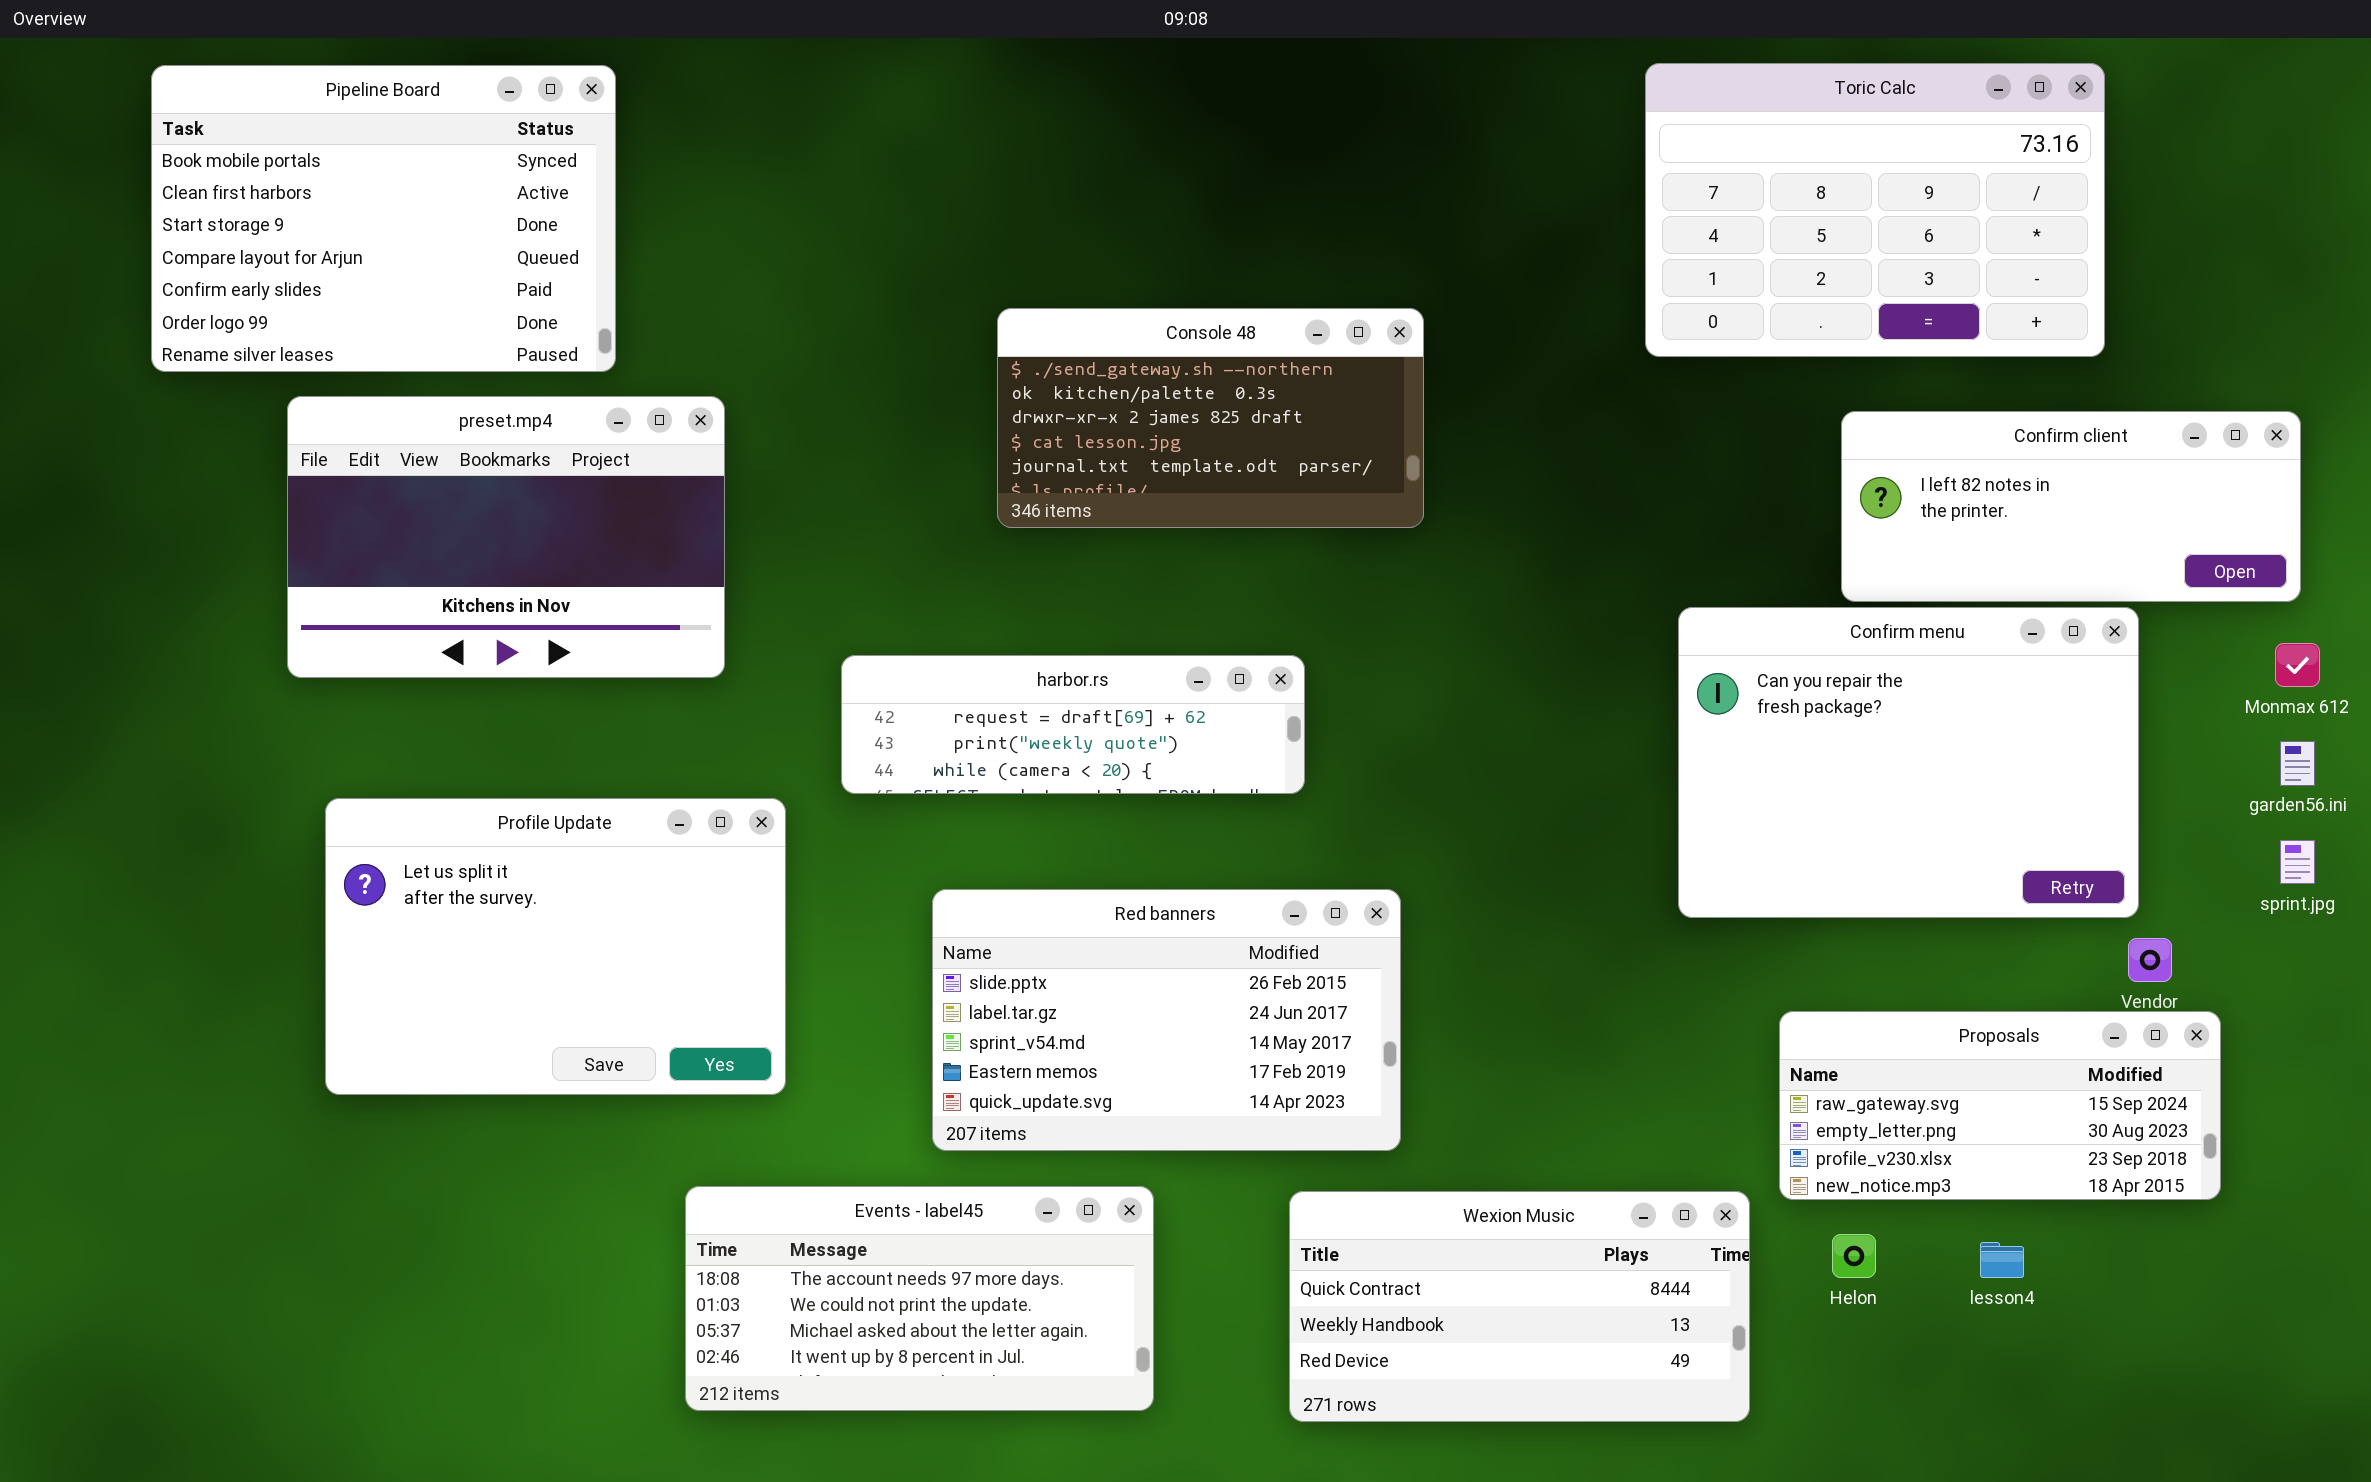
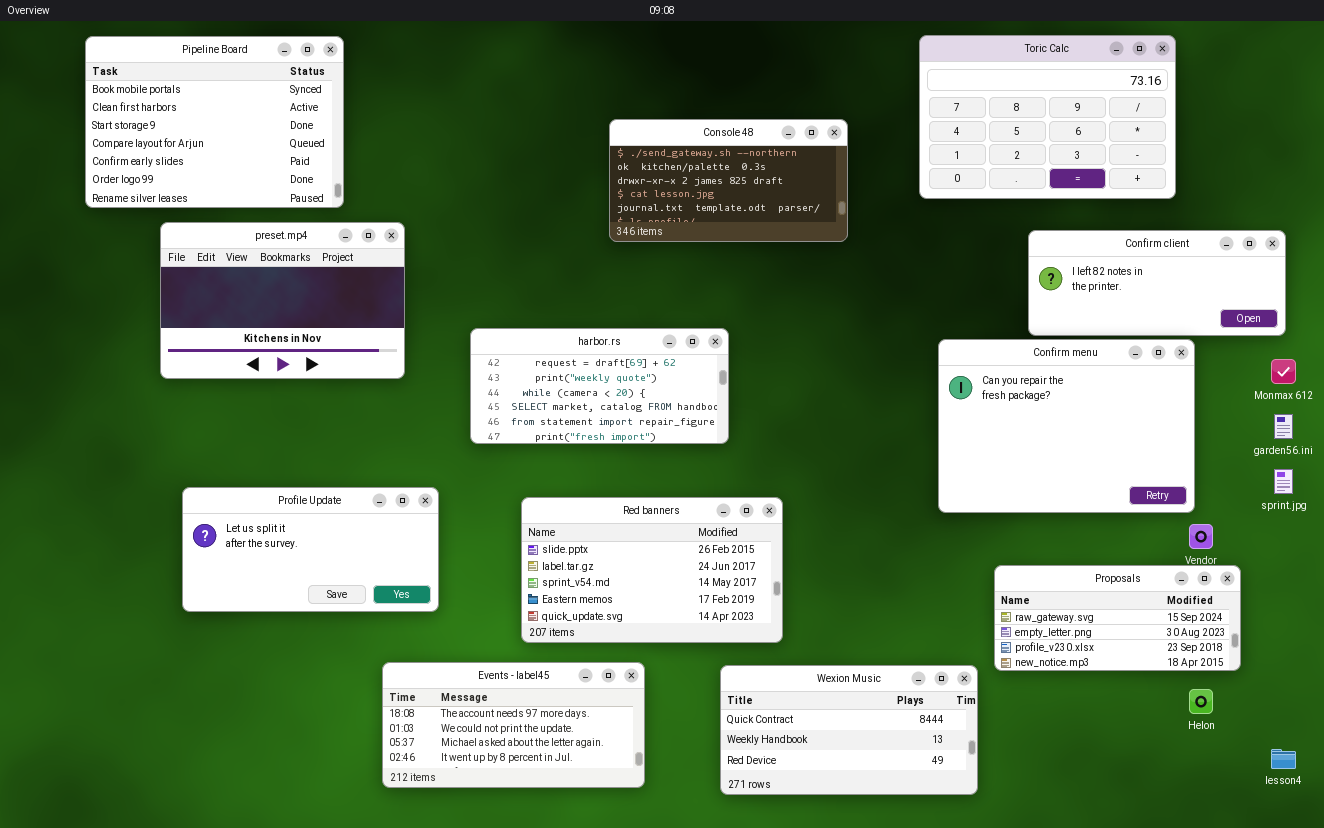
Console 48: [997,308,1424,528] -> [609,119,848,242], moved
harbor.rs: [841,655,1305,794] -> [470,328,729,444], resized
Profile Update: [325,798,786,1095] -> [182,487,439,612], resized
Helon: [1832,1234,1876,1278] -> [1189,689,1213,714], moved
lesson4: [1980,1242,2024,1278] -> [1271,749,1296,769], moved

